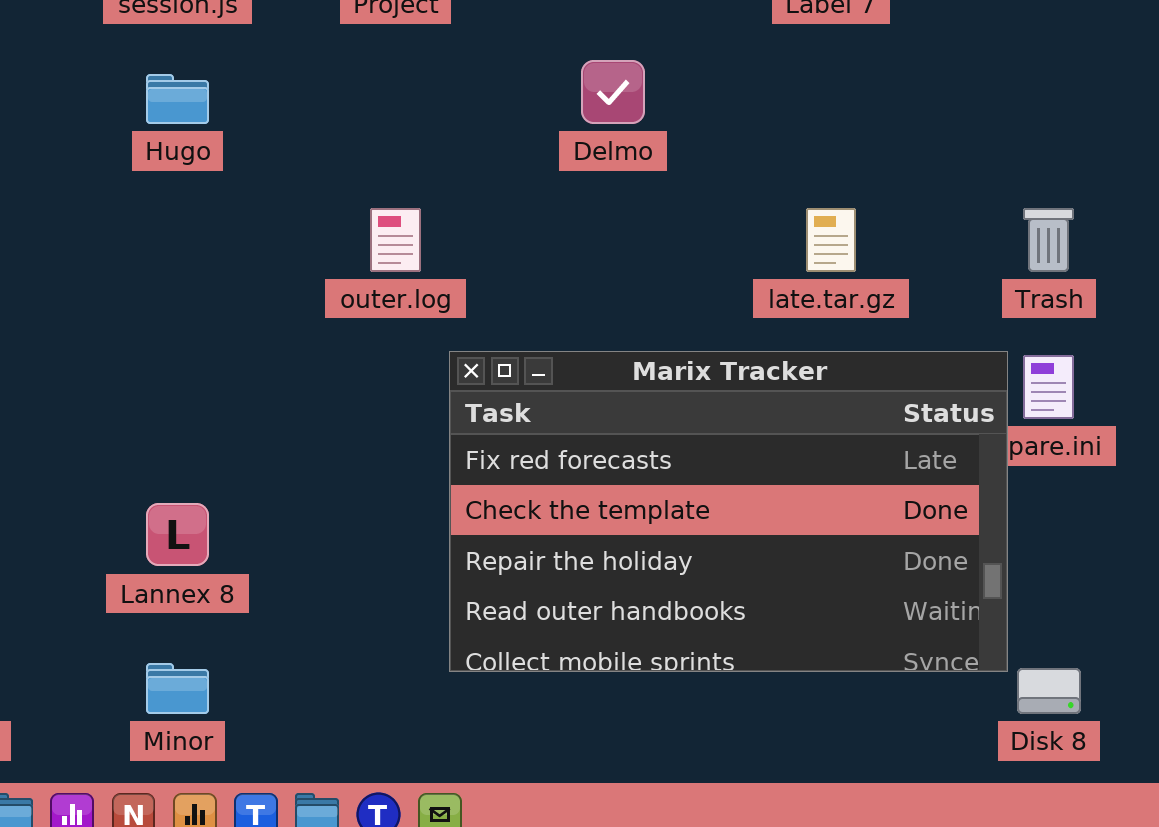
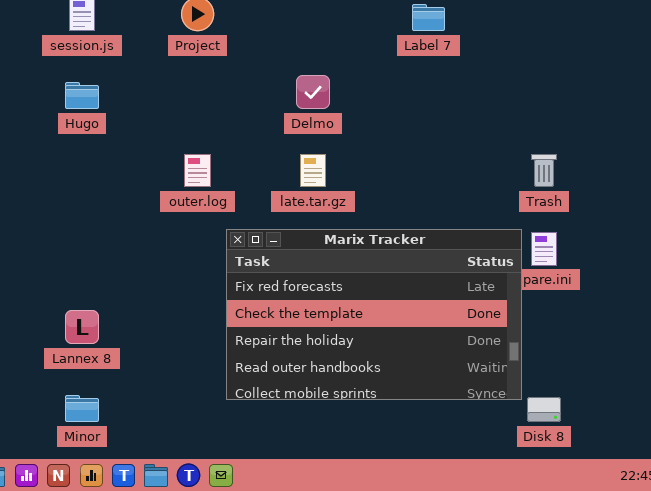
late.tar.gz: [806,208,856,272] -> [300,154,326,187], moved

